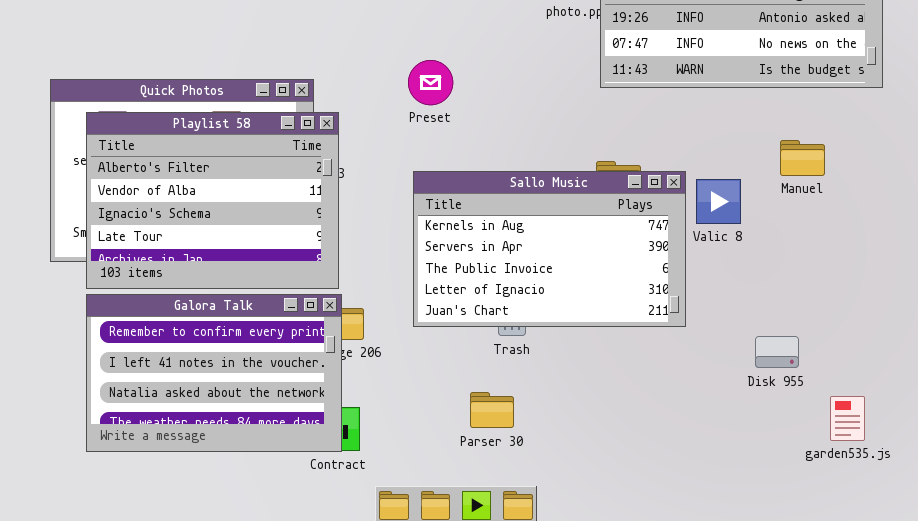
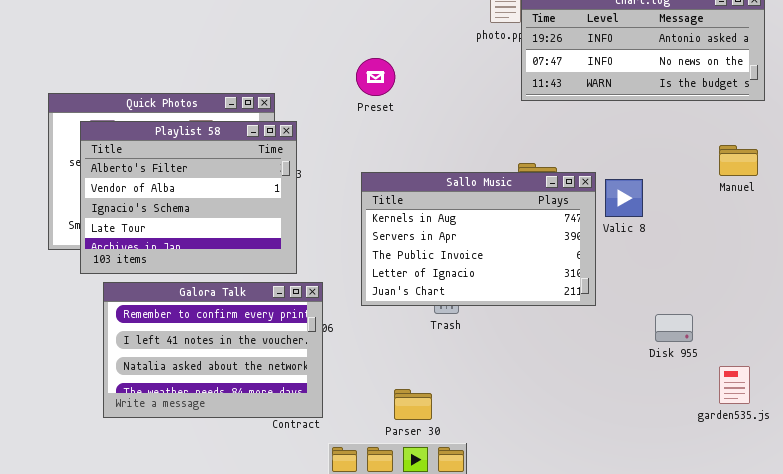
Preset: [408,60,453,105] -> [356,58,395,96], moved
Manuel: [780,140,825,176] -> [719,145,758,176], moved
Galora Talk: [86,294,342,452] -> [103,282,323,418], moved
Parser 30: [470,392,514,428] -> [394,389,432,420], moved

